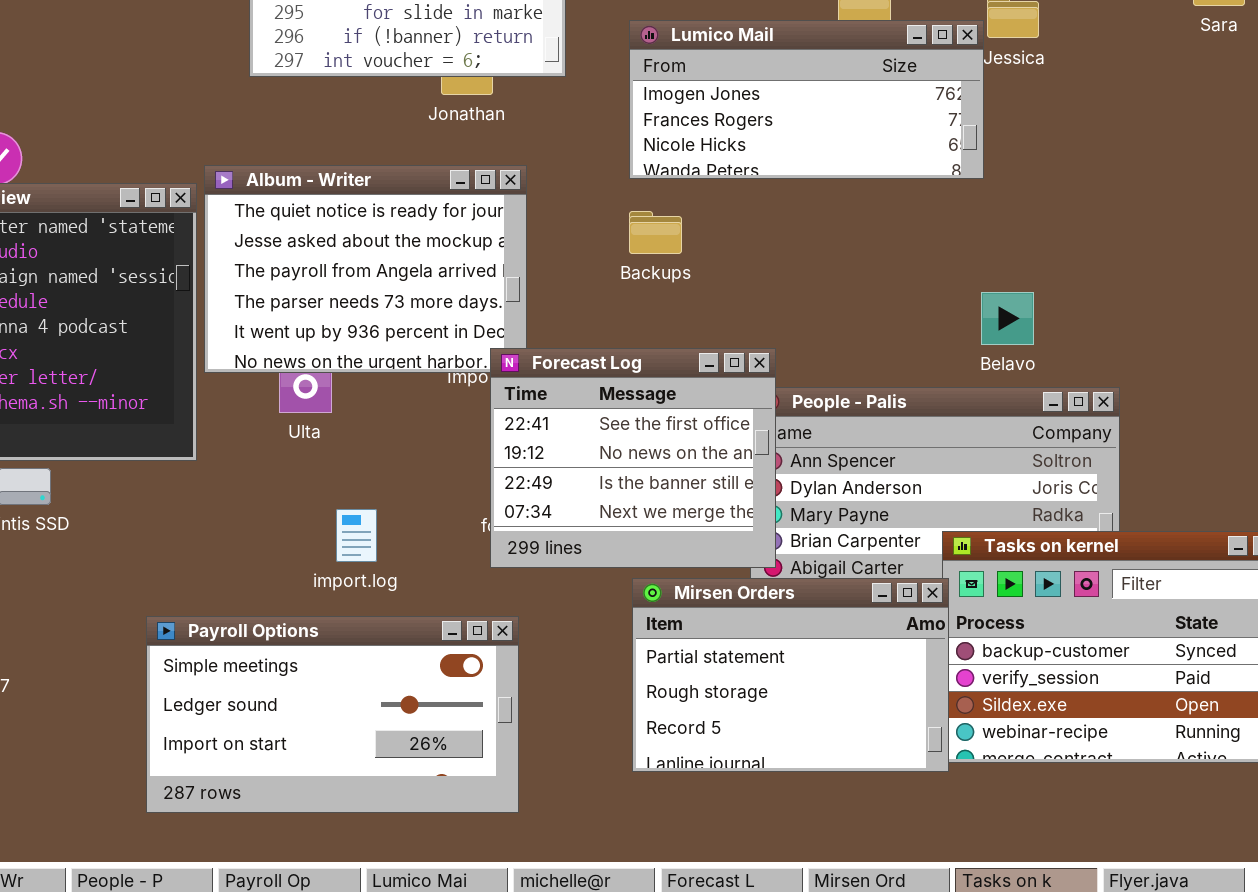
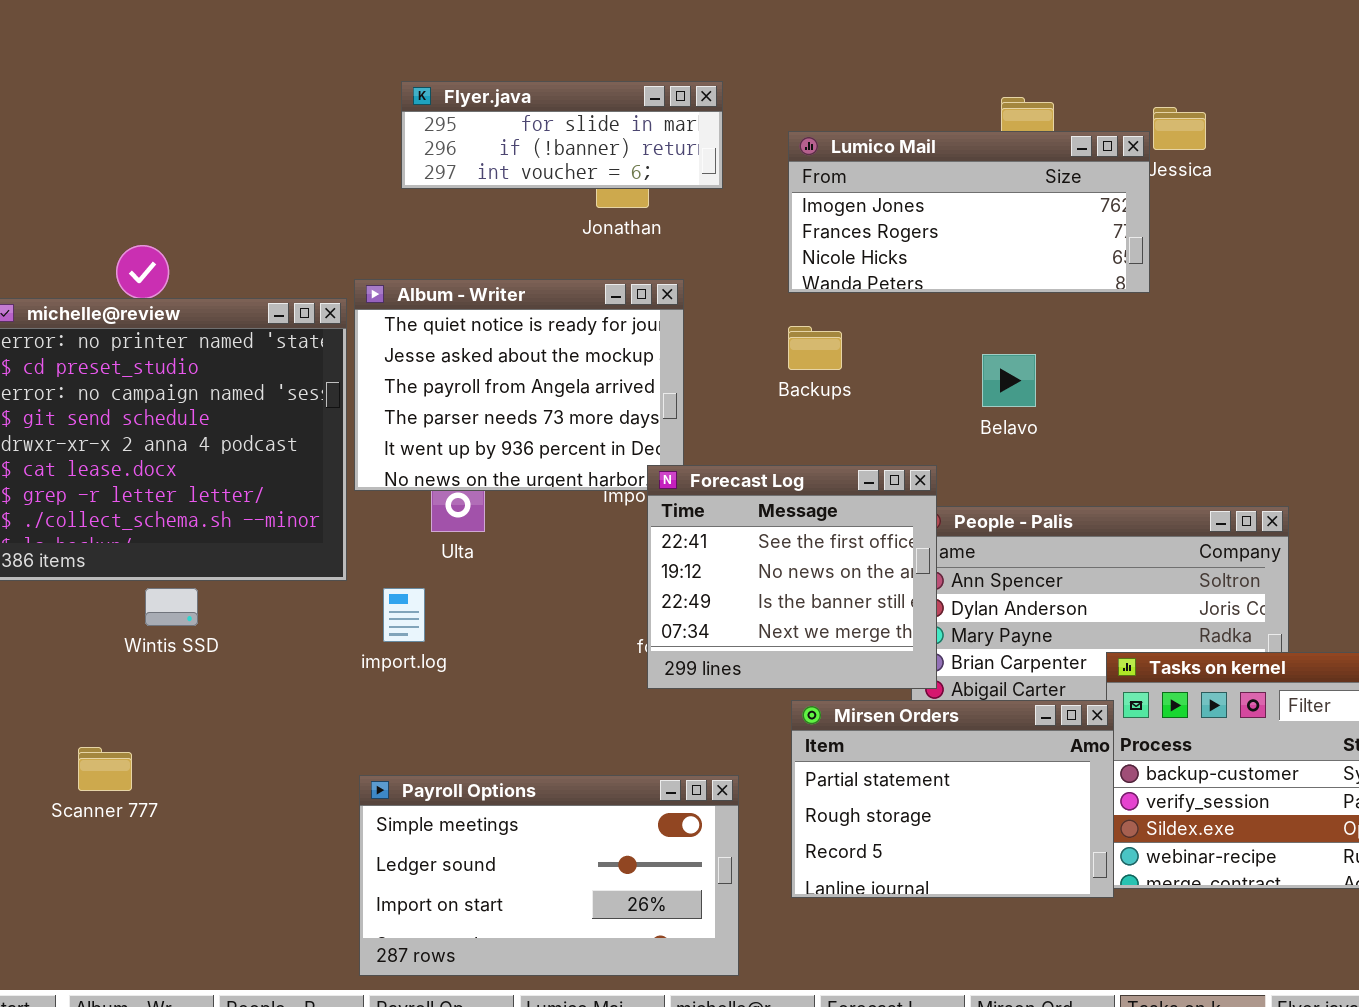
Belavo: [981,292,1034,345] -> [982,354,1036,407], moved
import.log: [336,509,377,562] -> [383,588,425,642], moved
Payroll Options: [146,616,519,813] -> [359,775,739,976], moved

